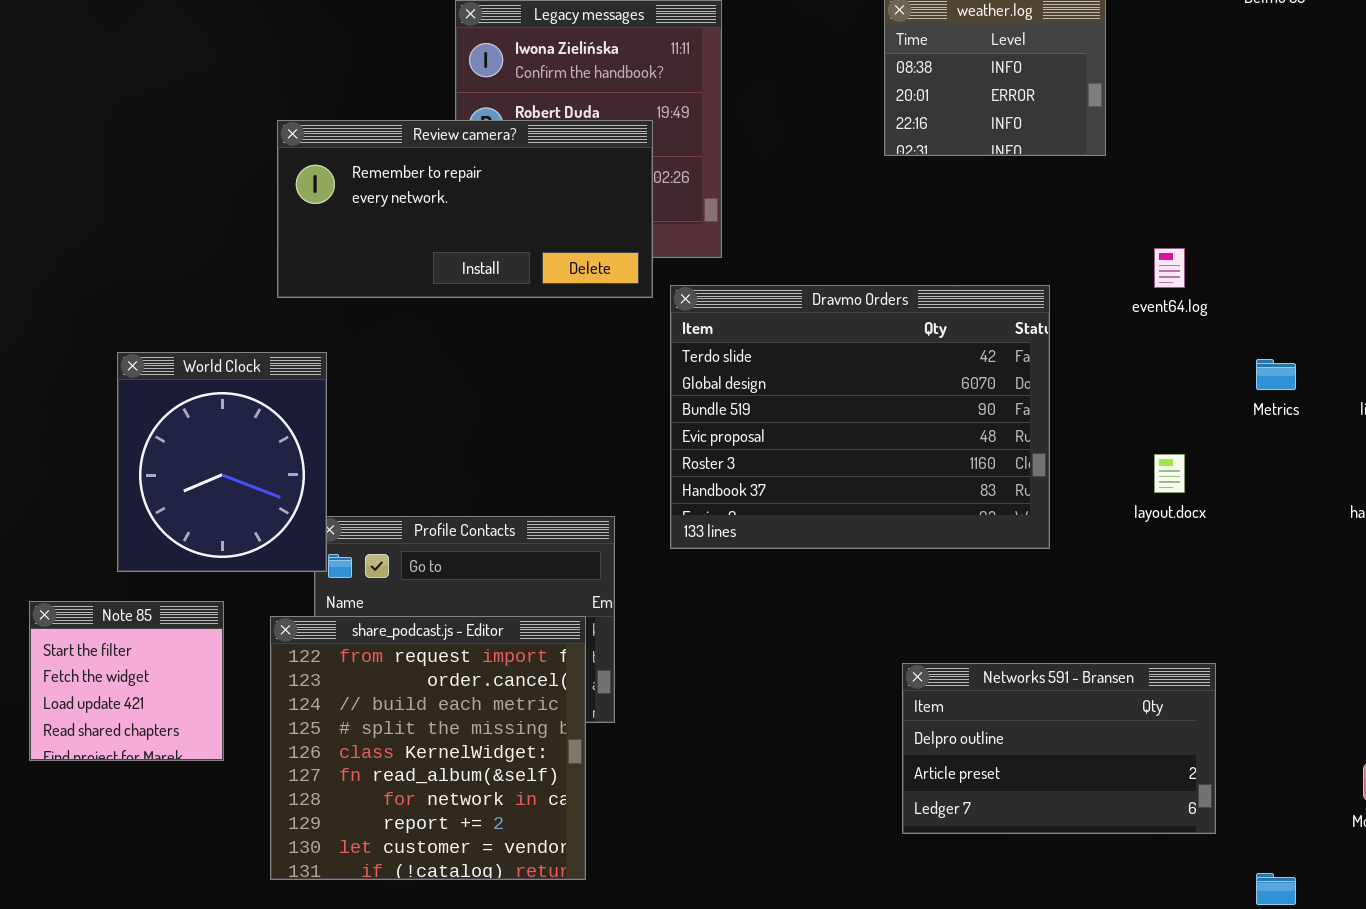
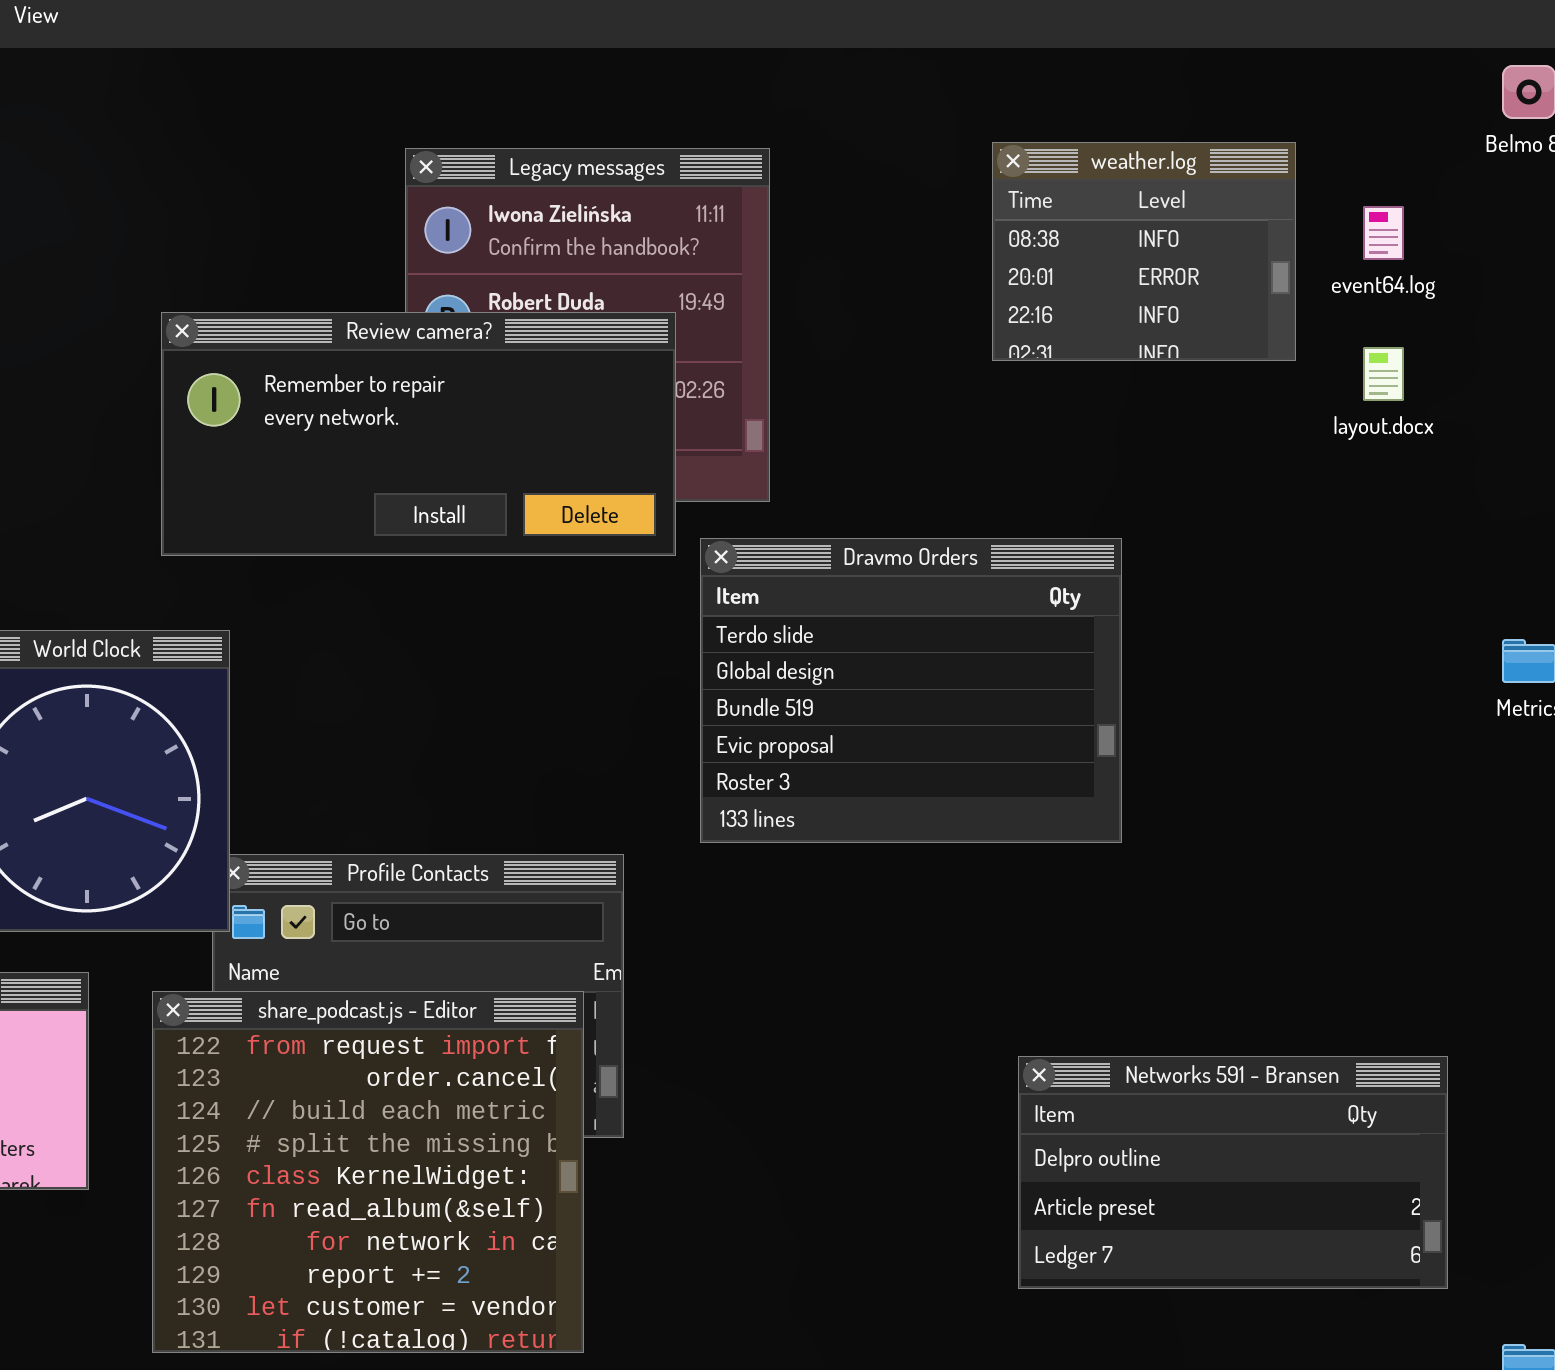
event64.log: [1154,248,1185,288] -> [1363,206,1404,260], moved
Dravmo Orders: [670,285,1050,549] -> [700,538,1122,843], resized
layout.docx: [1154,454,1185,493] -> [1363,347,1404,401], moved

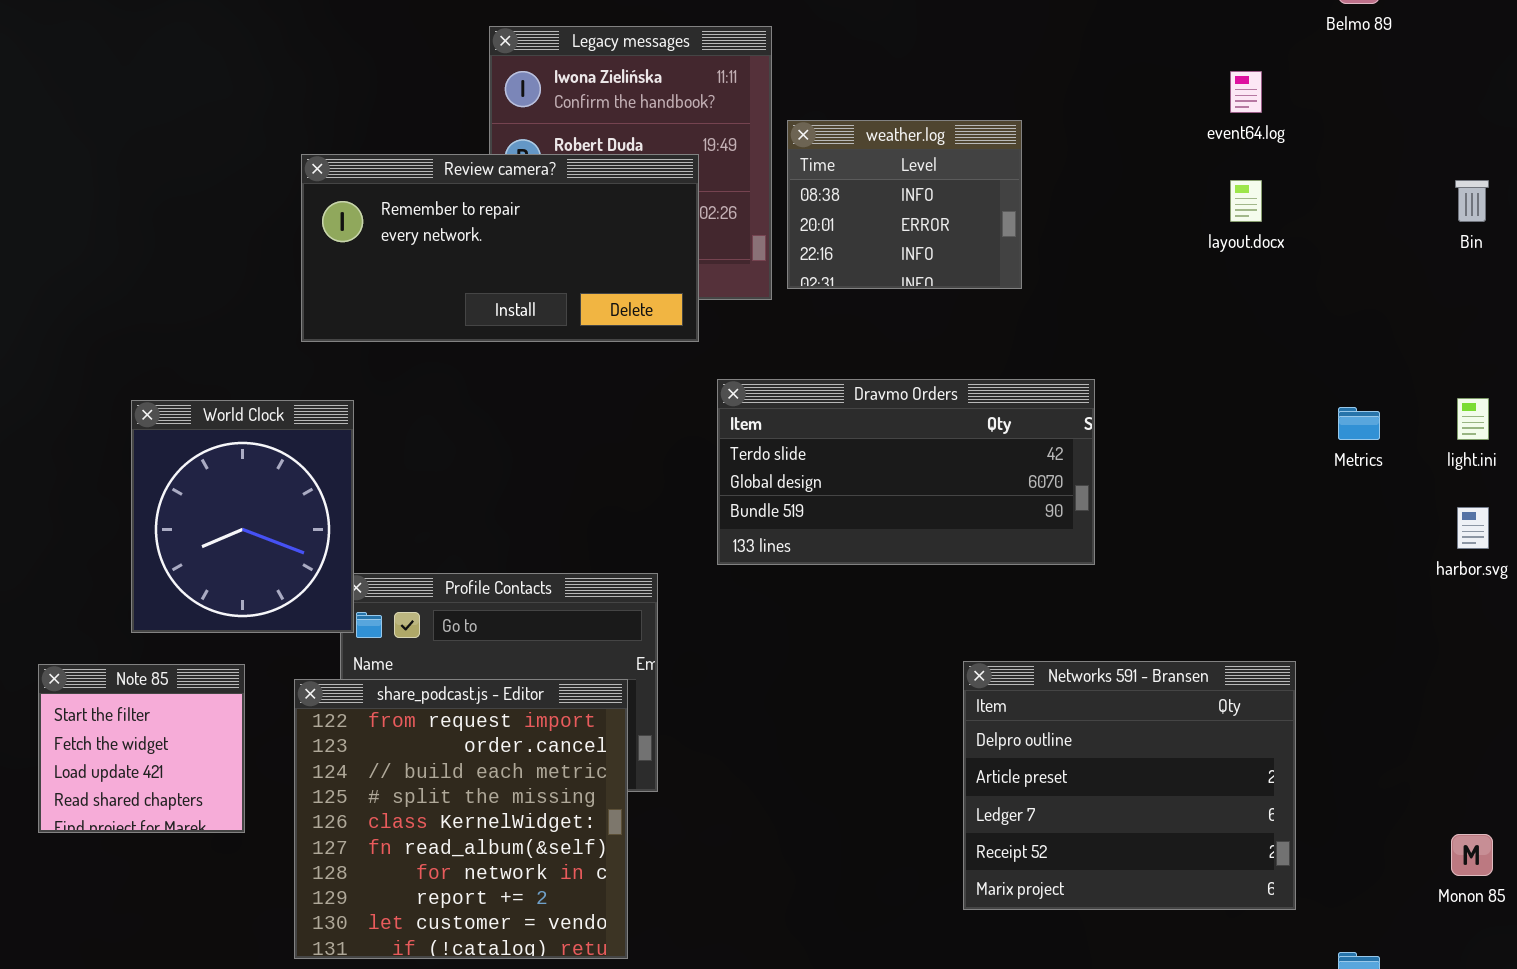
weather.log: [992,142,1296,361] -> [787,120,1022,289], moved
Dravmo Orders: [700,538,1122,843] -> [717,379,1095,565], resized
Networks 591 - Bransen: [1018,1056,1448,1289] -> [963,661,1296,910], resized

